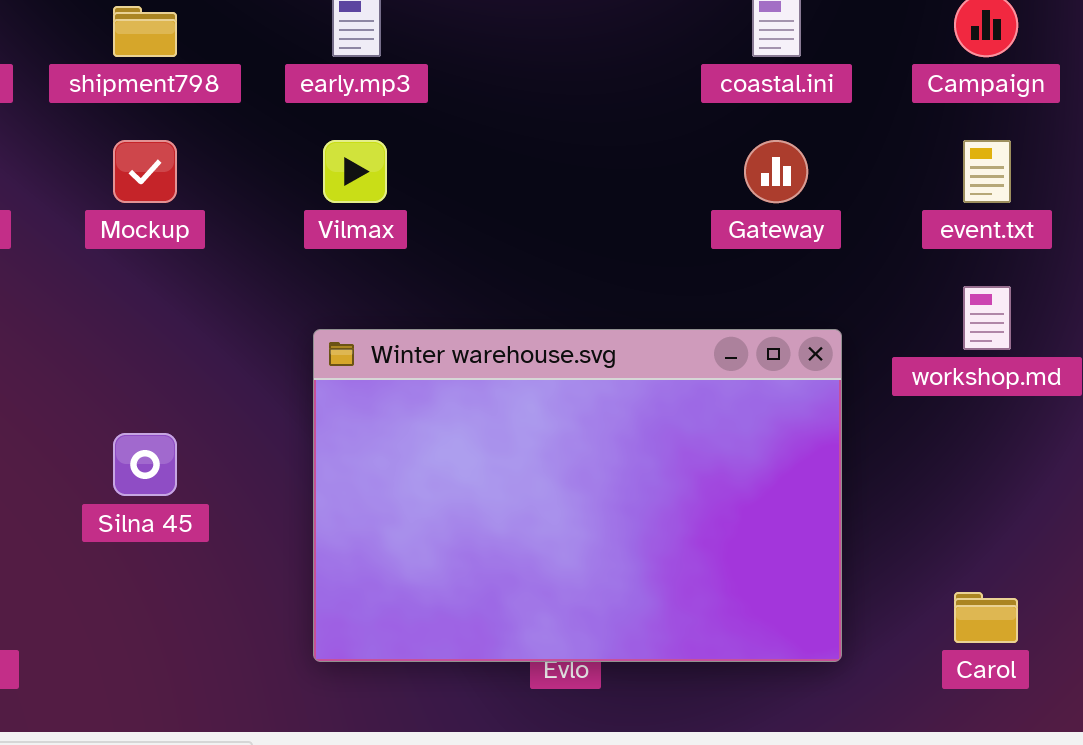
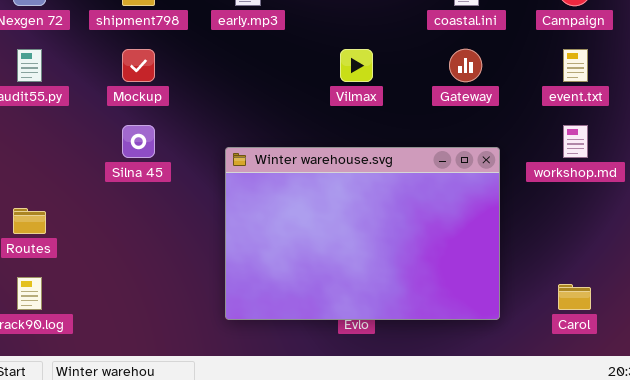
Vilmax: [323,140,387,203] -> [340,49,373,82], moved
Silna 45: [113,433,177,496] -> [122,125,155,158], moved

